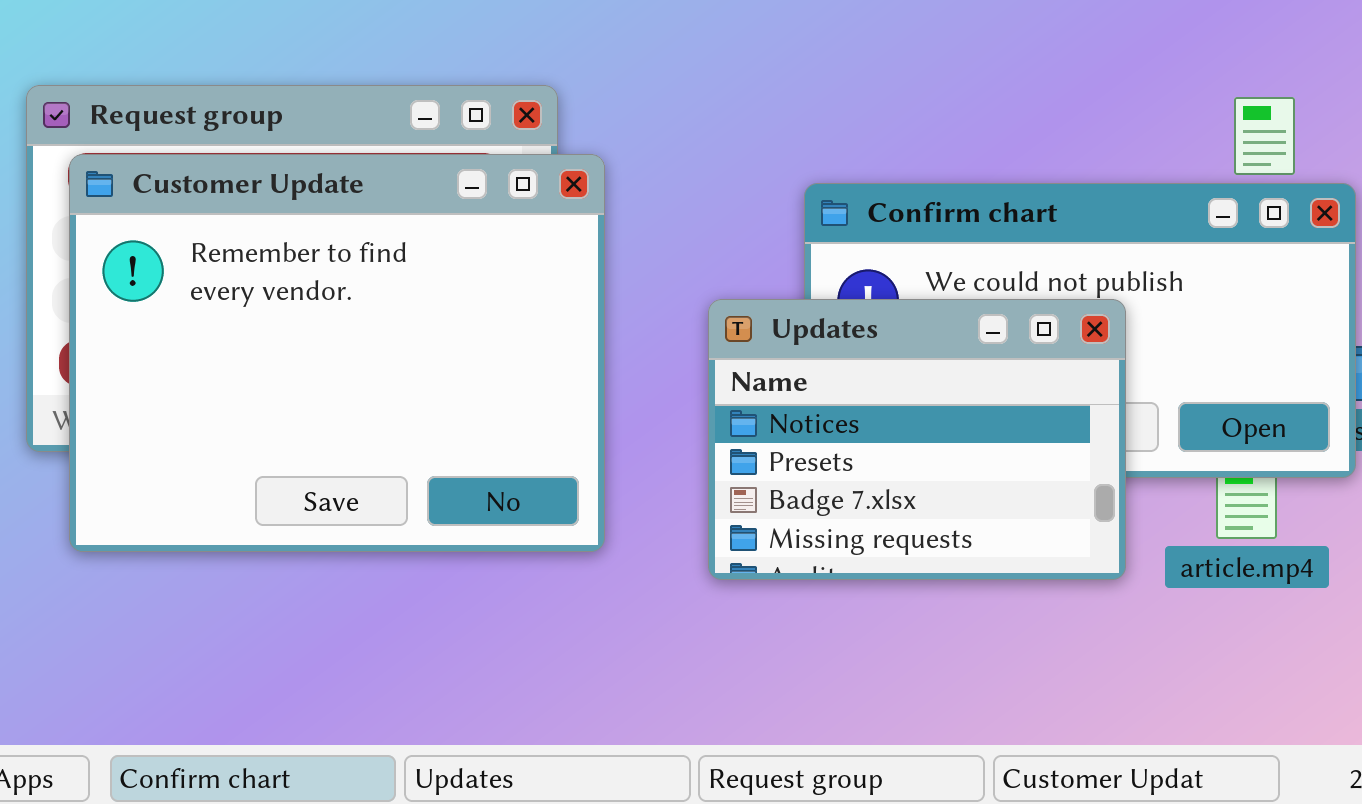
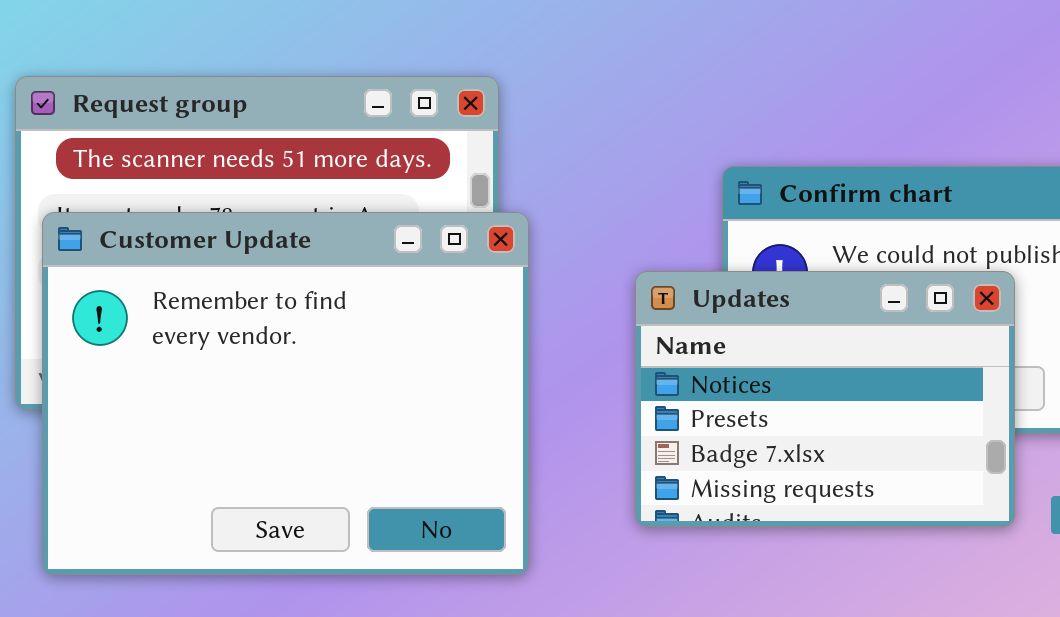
Customer Update: [69,154,605,552] -> [42,212,529,575], moved

